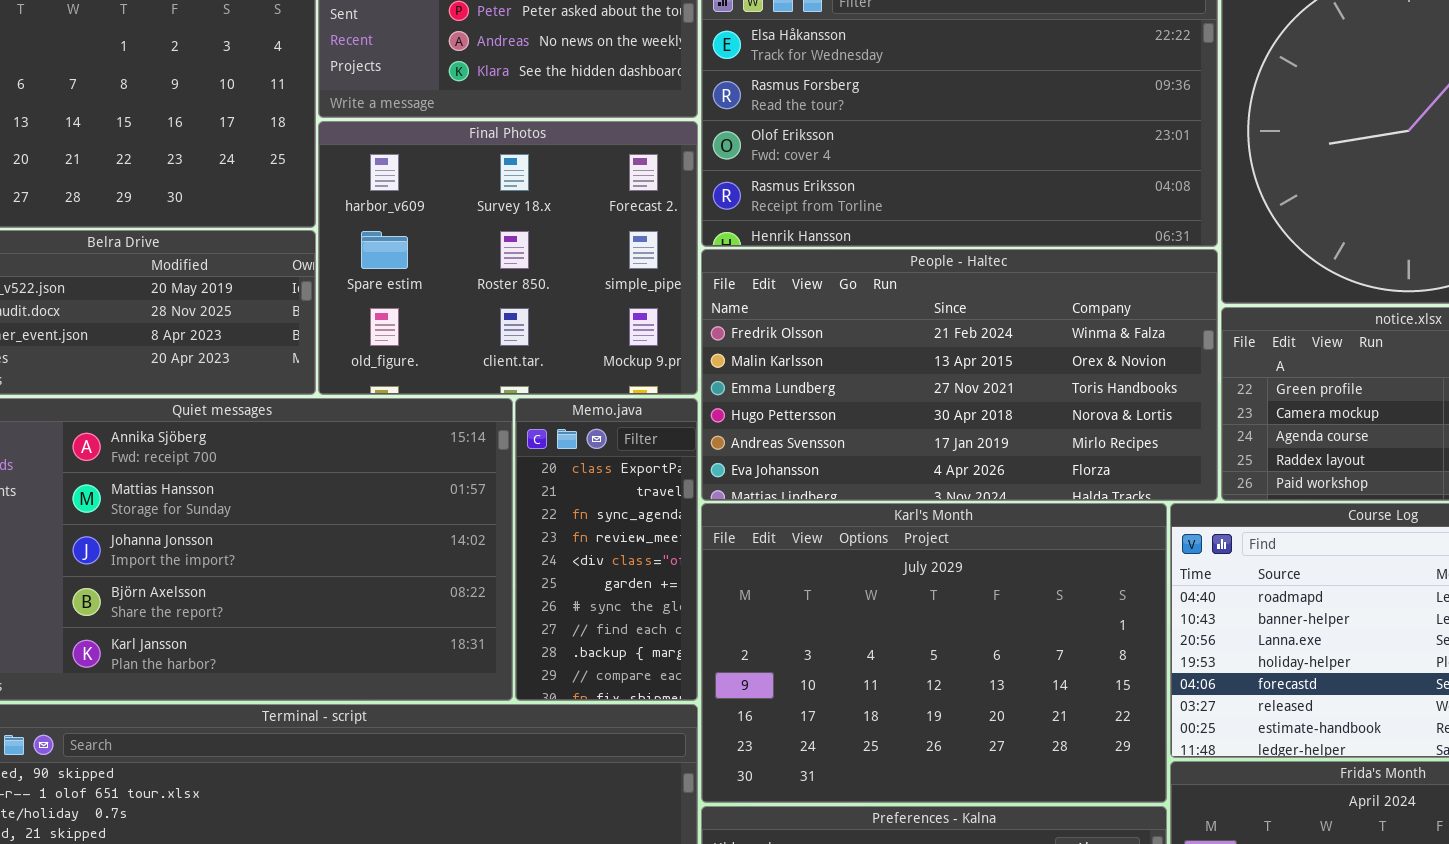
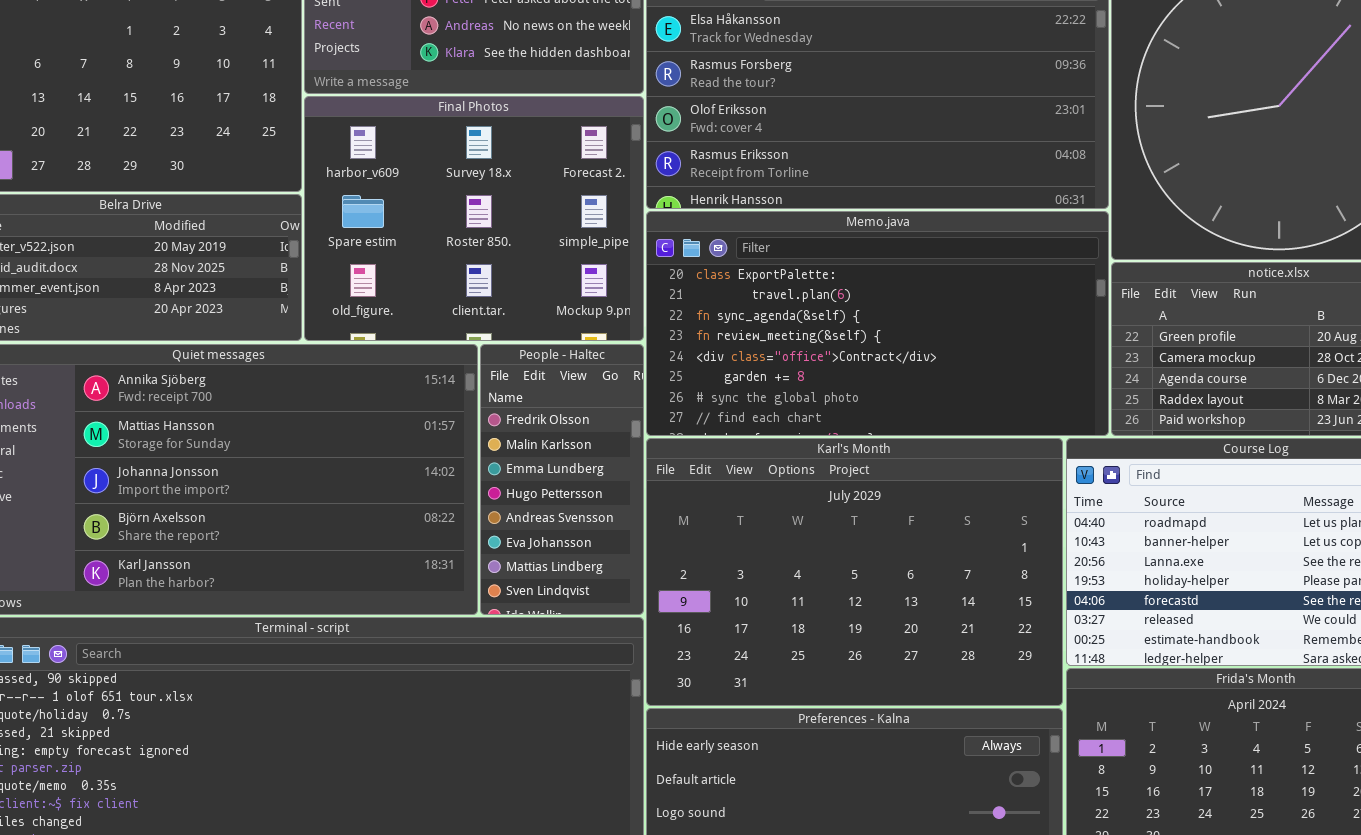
People - Haltec: [701,249,1218,501] -> [480,344,644,615], moved, resized
Memo.java: [515,398,698,701] -> [646,211,1109,436], moved, resized

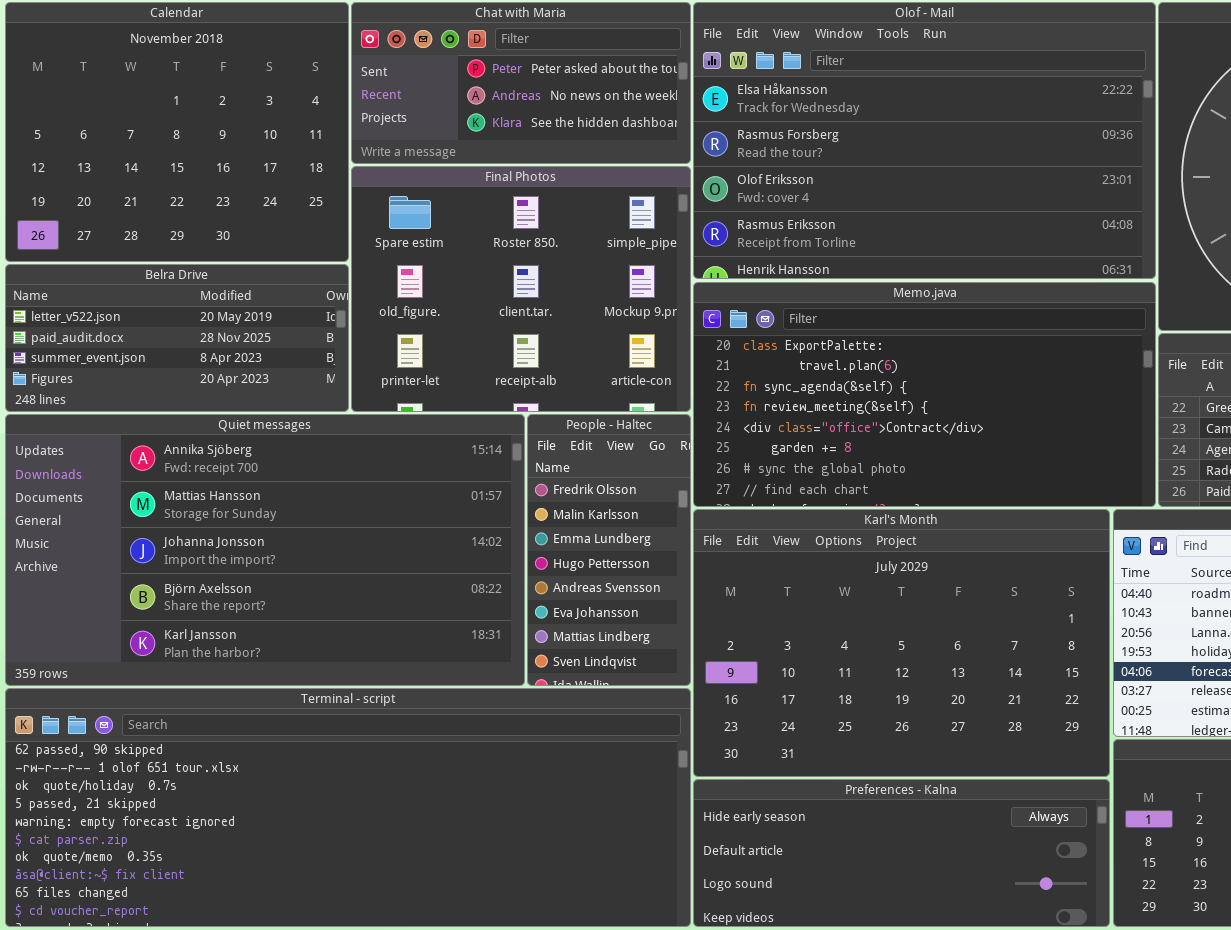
Final Photos: [304,96,644,341] -> [351,166,691,412], scrolled down 1 row

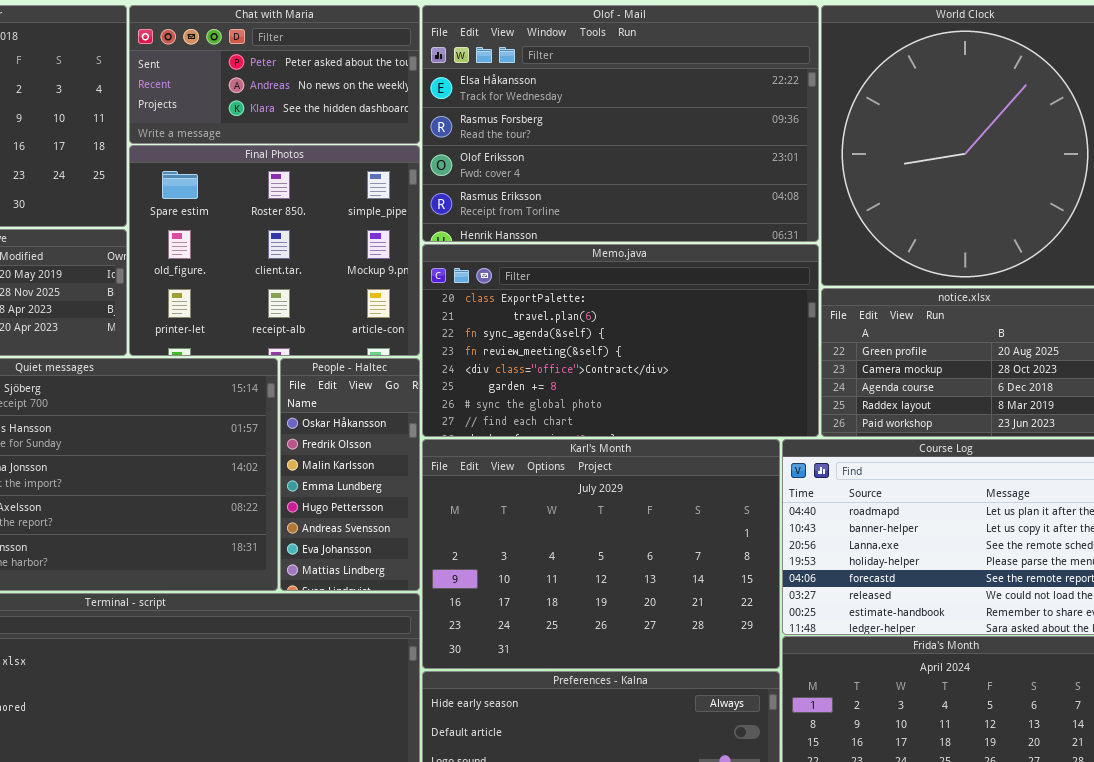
People - Haltec: [527,414,691,686] -> [280,358,420,591], scrolled up 1 row

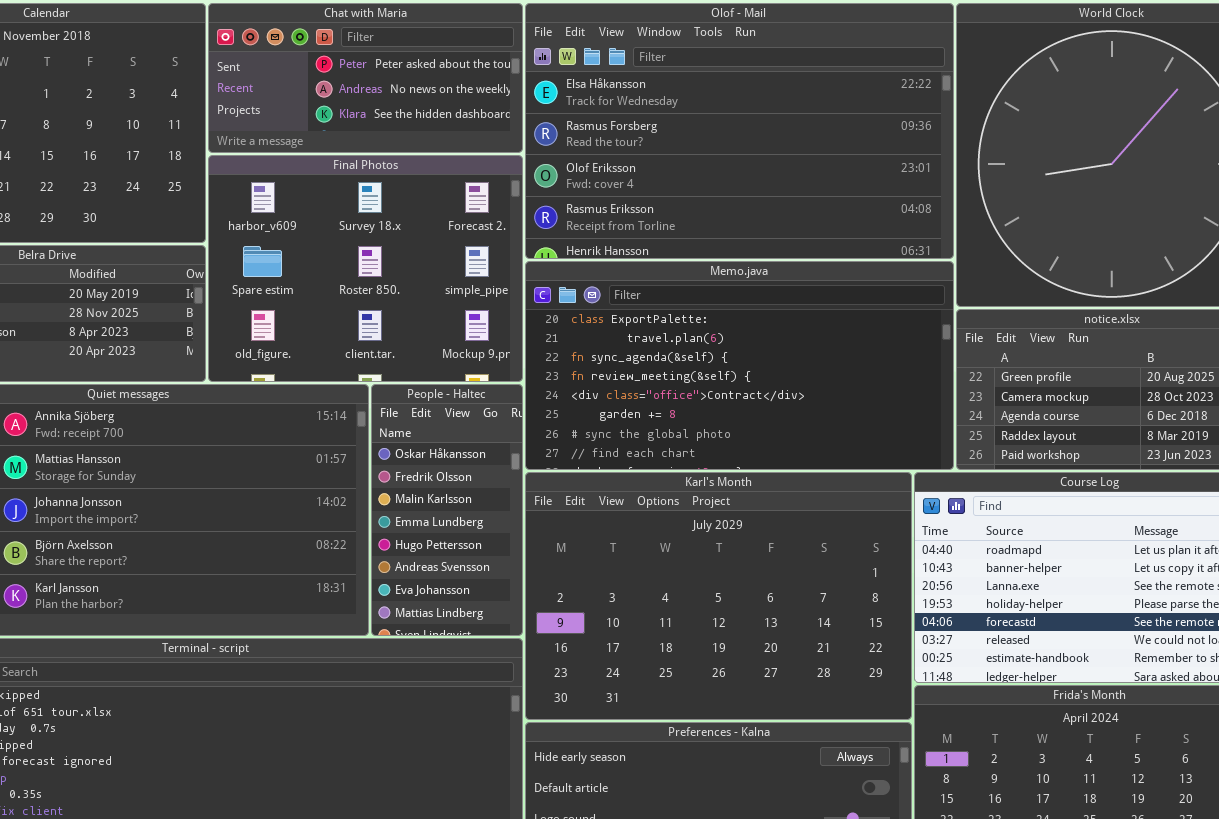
Final Photos: [129,145,420,356] -> [208,155,523,382], scrolled up 1 row

